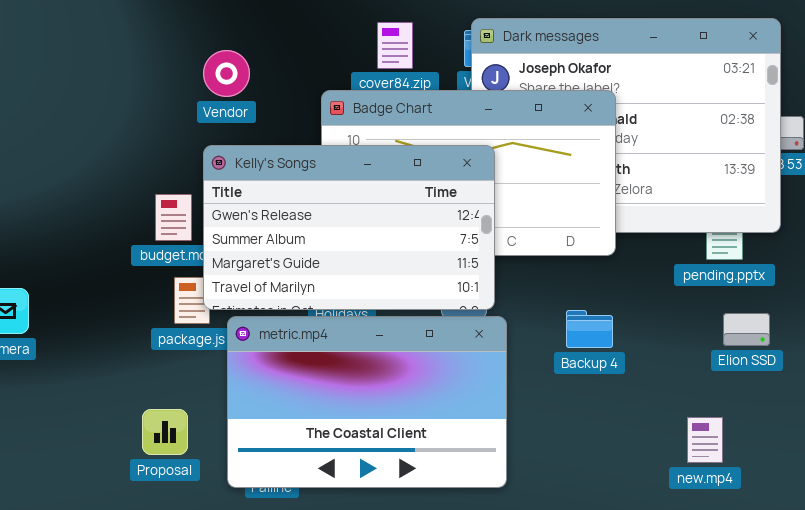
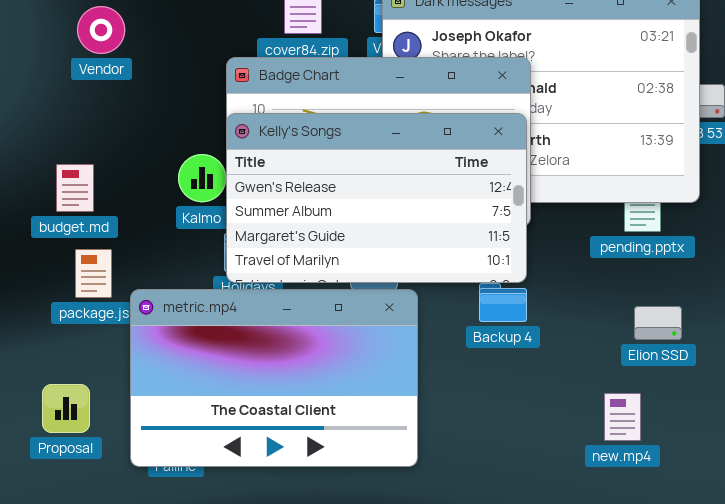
Vendor: [203,50,250,97] -> [77,6,125,54], moved
Kelly's Songs: [203,145,495,310] -> [226,113,527,283], moved
Elion SSD: [723,313,770,346] -> [634,306,682,340], moved

